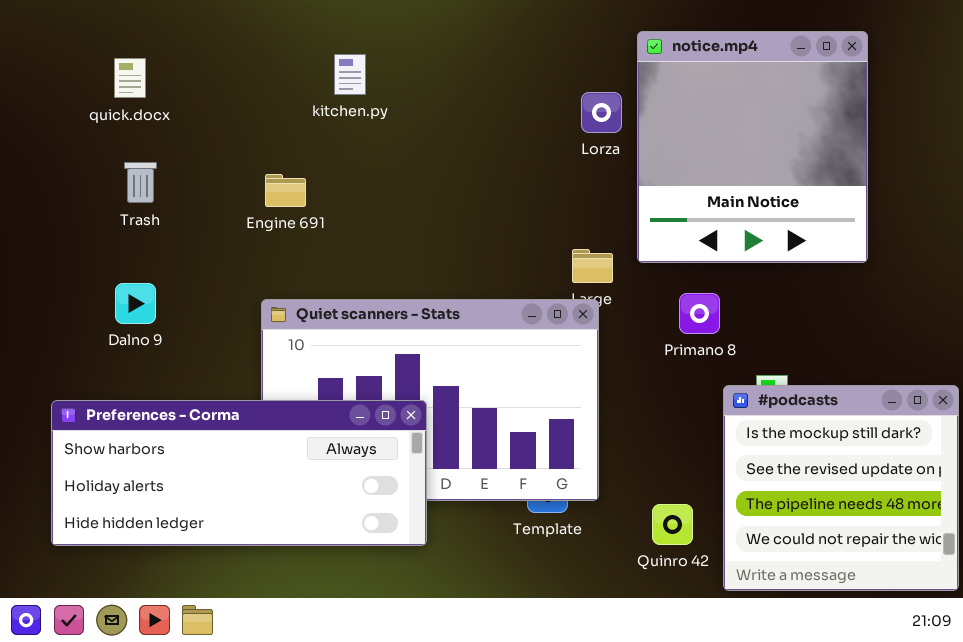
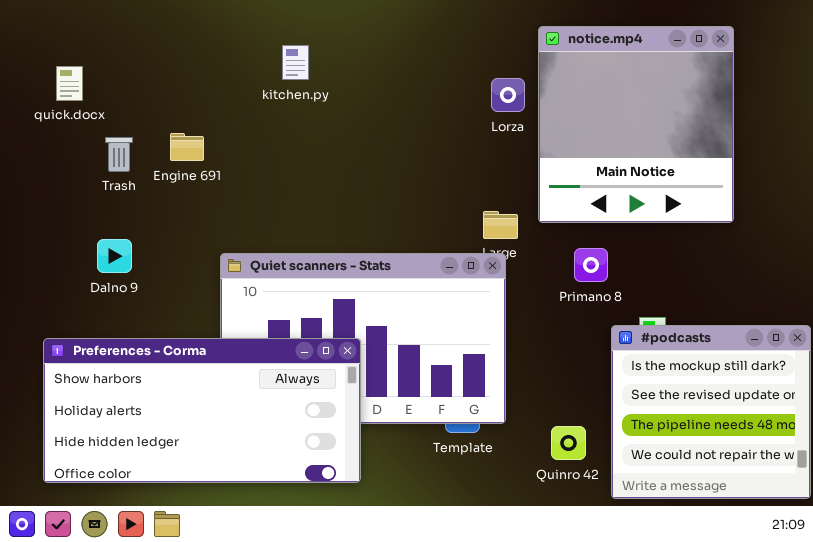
quick.docx: [114,58,146,98] -> [56,66,83,101], moved
Engine 691: [265,174,306,207] -> [170,133,204,161], moved
Preferences - Corma: [51,400,427,546] -> [43,338,361,483], resized

